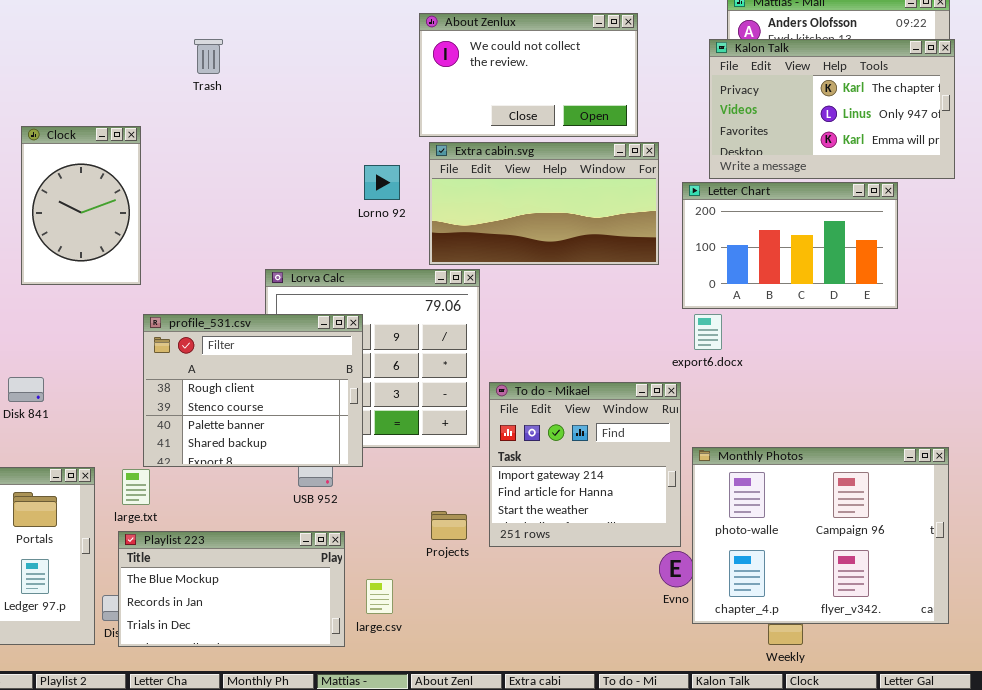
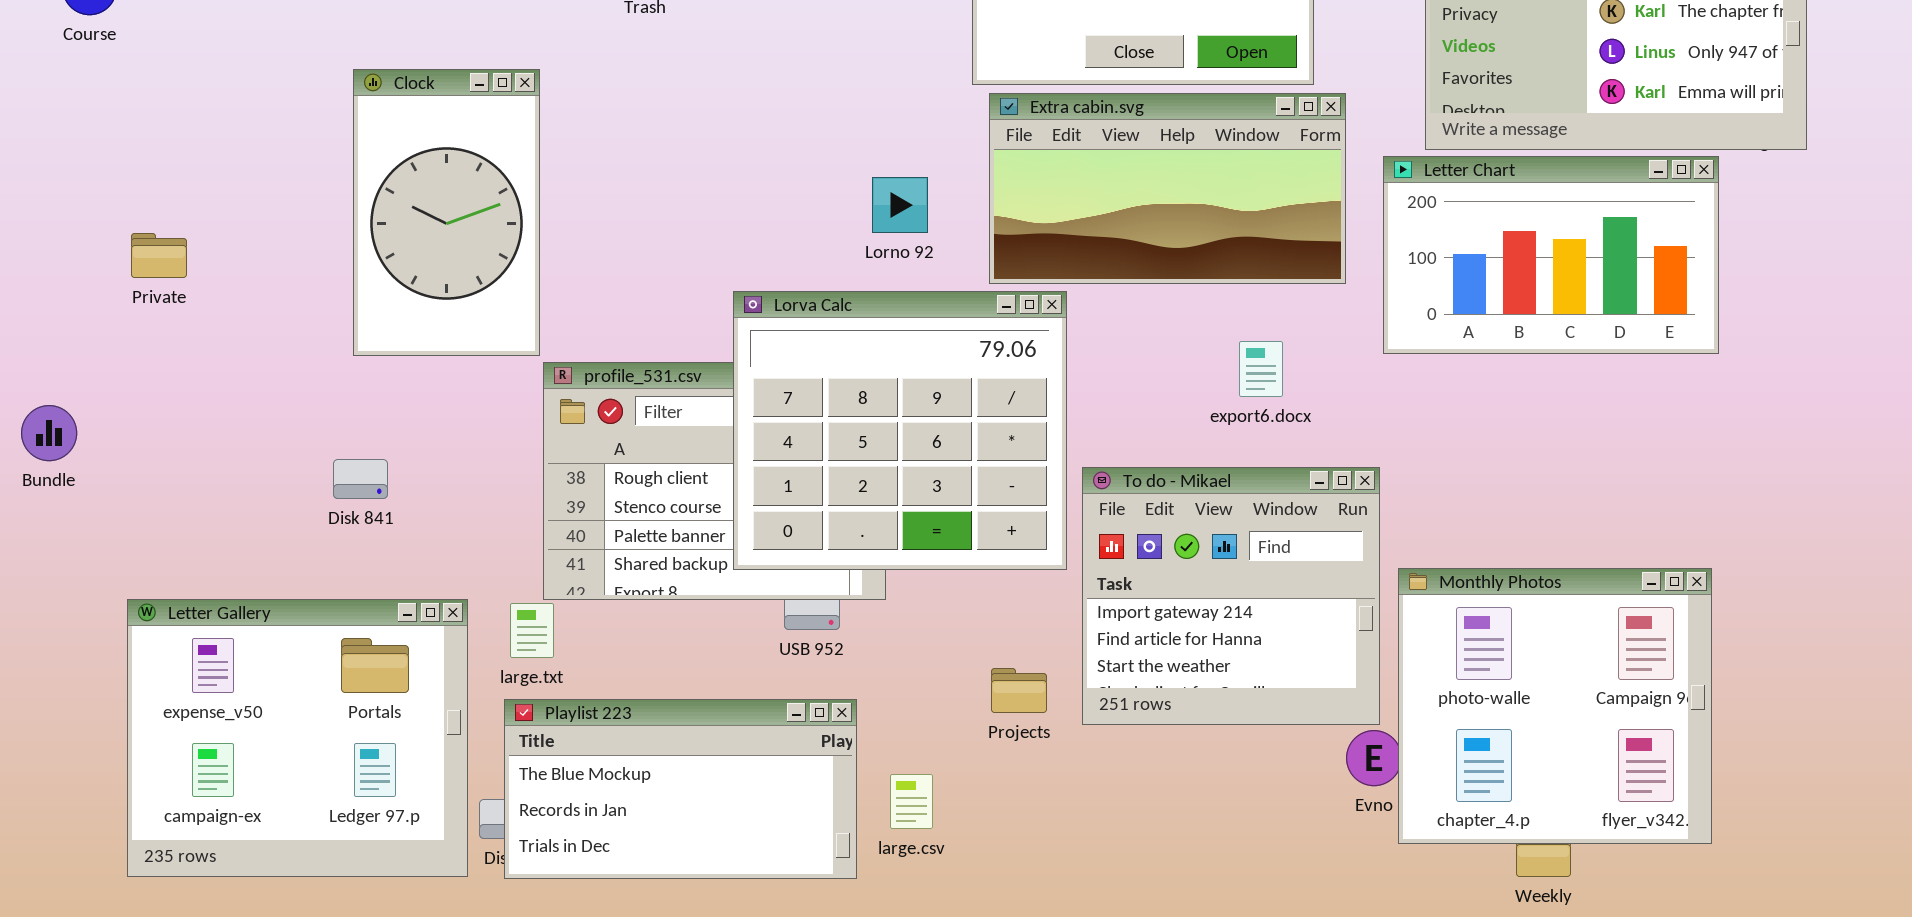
Clock: [21,126,141,285] -> [353,69,540,356], resized
Lorno 92: [364,165,400,200] -> [872,177,928,233], moved
Lorva Calc: [265,269,480,448] -> [733,291,1067,570], raised
export6.docx: [694,314,722,350] -> [1239,341,1283,397], moved
Monthly Photos: [692,447,949,624] -> [1398,568,1712,844], resized

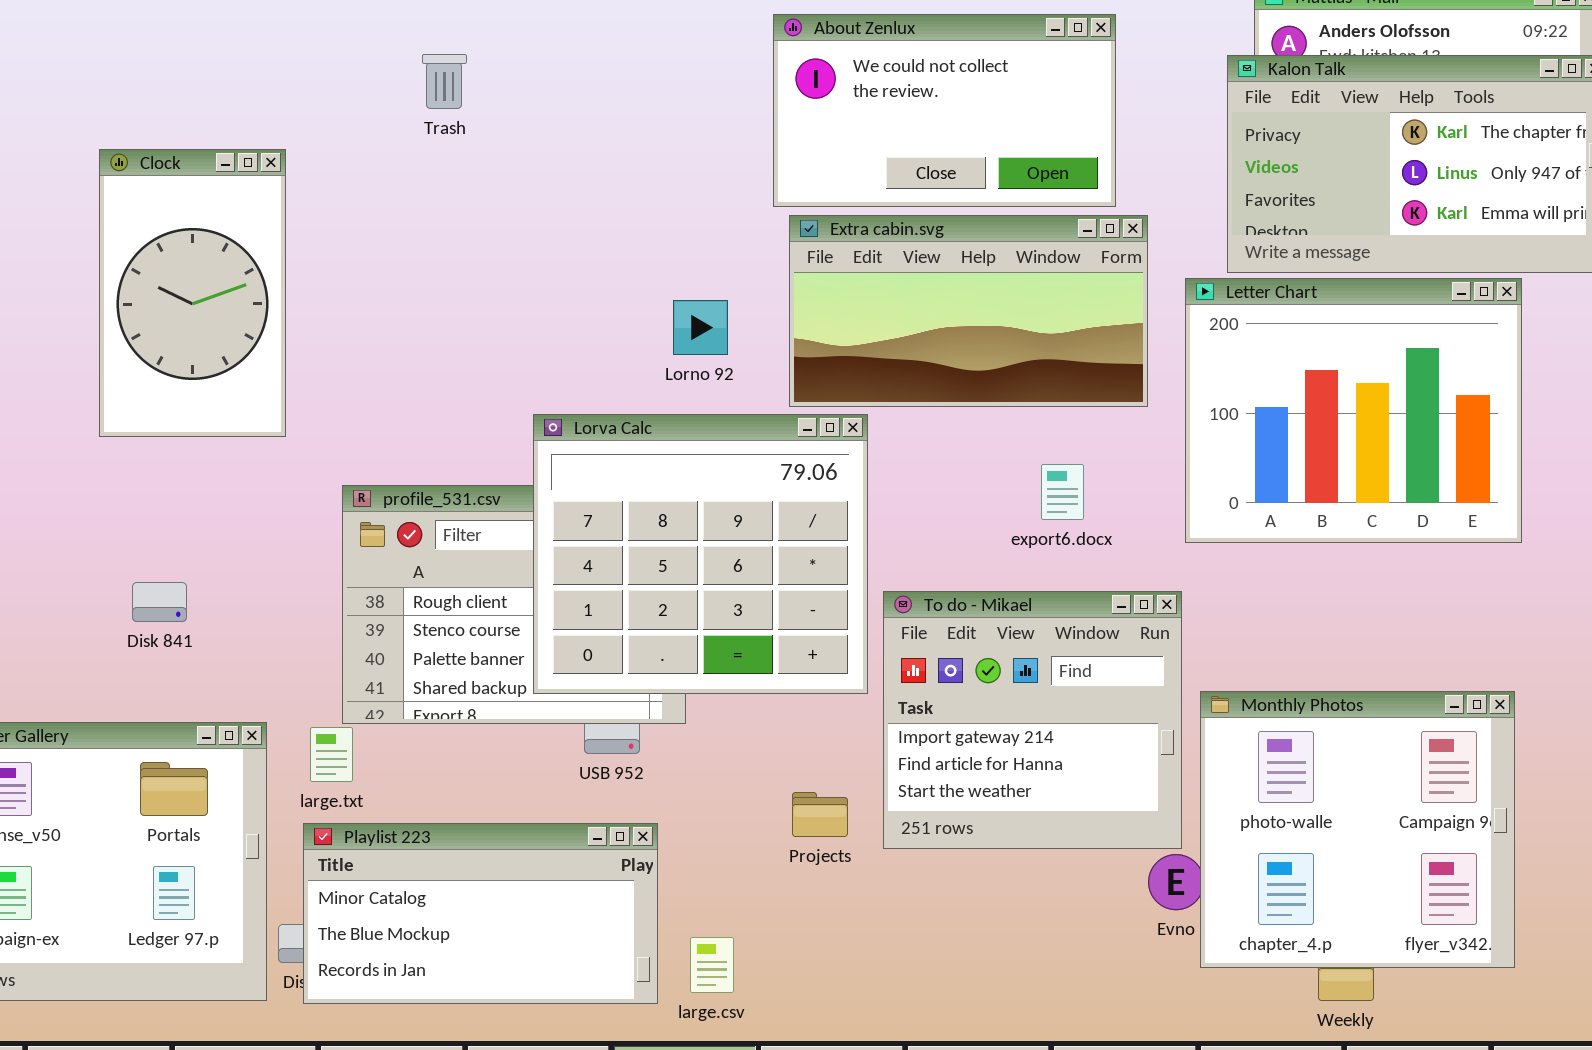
Clock: [353,69,540,356] -> [99,149,286,437], moved
Letter Chart: [1383,156,1719,354] -> [1185,278,1522,543], resized
Playlist 223: [504,699,857,879] -> [303,823,658,1004], scrolled up 1 row
large.csv: [890,774,933,829] -> [690,937,734,993], moved

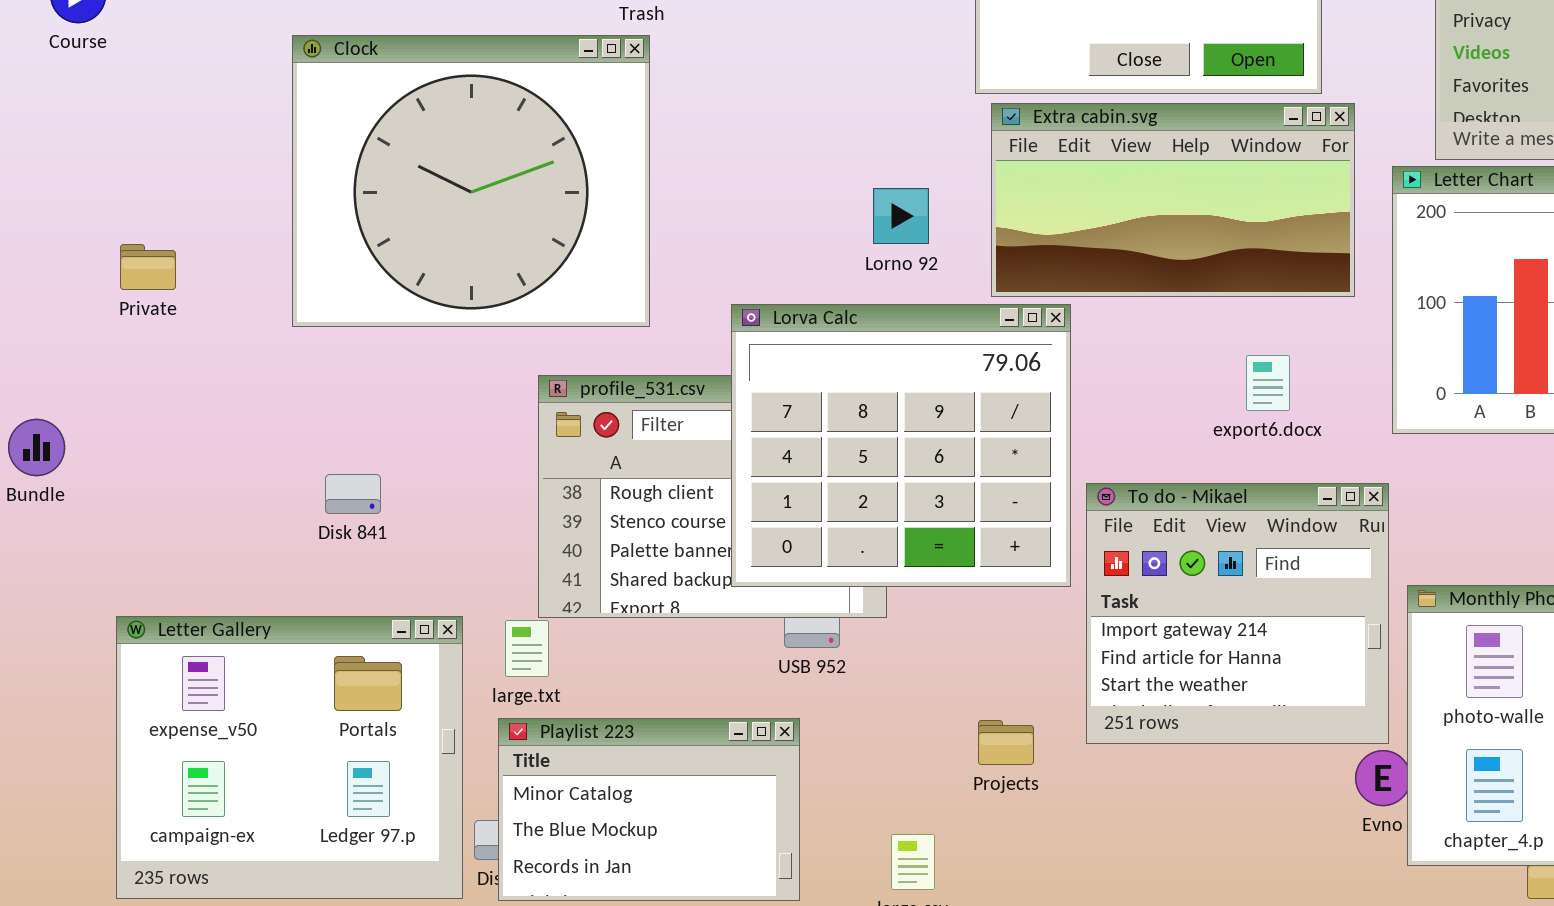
Clock: [99,149,286,437] -> [292,35,650,327], resized
Projects: [792,792,848,837] -> [978,720,1034,765], moved
Playlist 223: [303,823,658,1004] -> [498,718,800,901], resized

